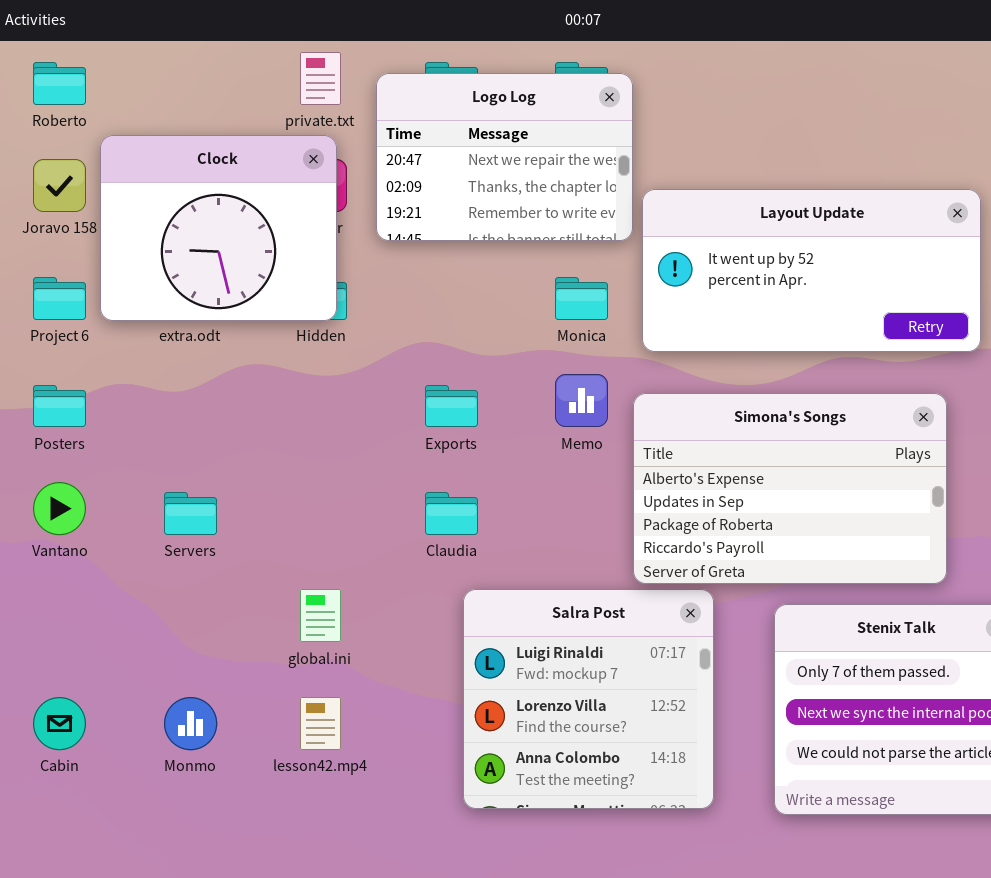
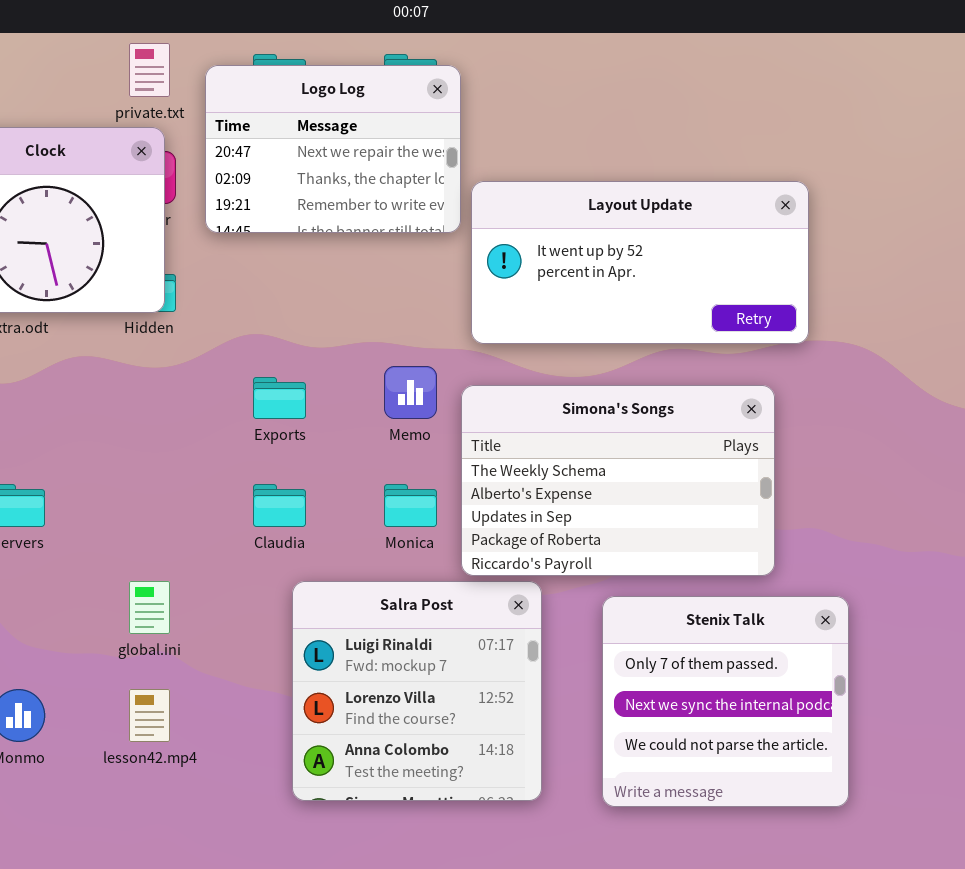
Monica: [555,277,608,320] -> [384,484,437,527], moved
Simona's Songs: [633,393,947,584] -> [461,385,775,576], scrolled up 1 row

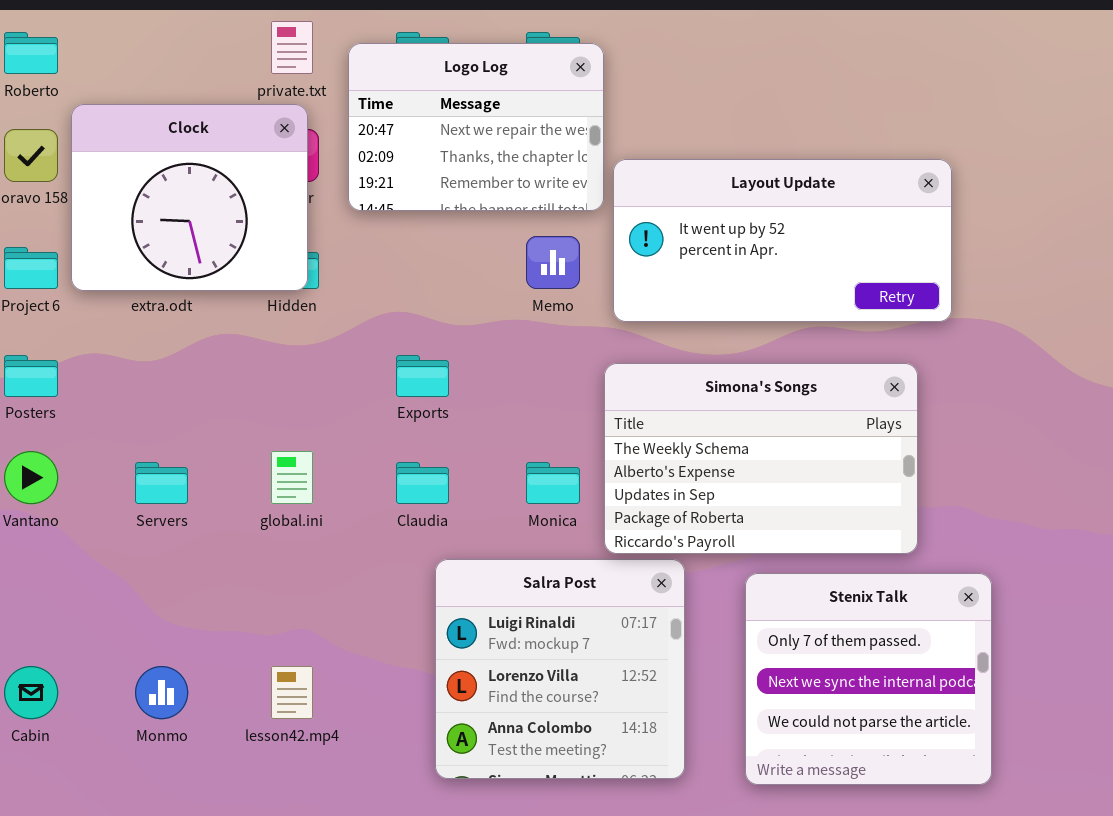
Memo: [384,366,437,419] -> [526,236,580,289], moved
global.ini: [129,581,170,634] -> [271,451,313,504], moved

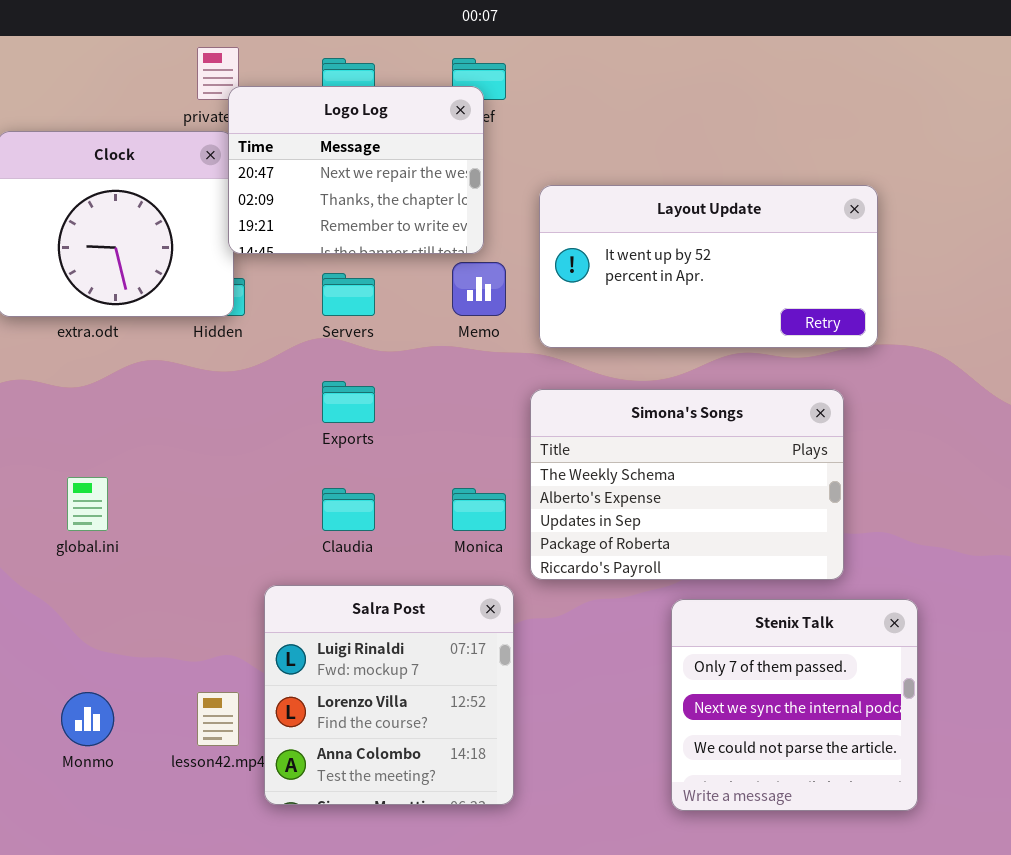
Logo Log: [348,43,604,211] -> [228,86,484,254], moved
global.ini: [271,451,313,504] -> [67,477,108,531], moved
Servers: [135,462,188,504] -> [322,273,375,316], moved
Salra Post: [435,559,685,779] -> [264,585,514,805], moved

